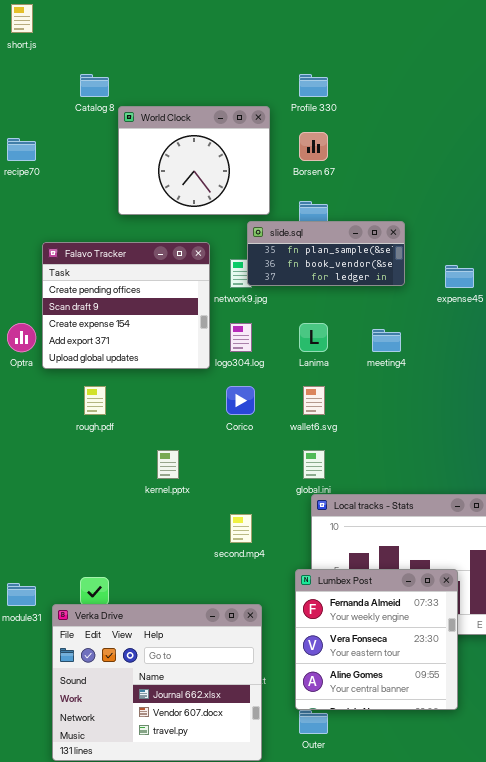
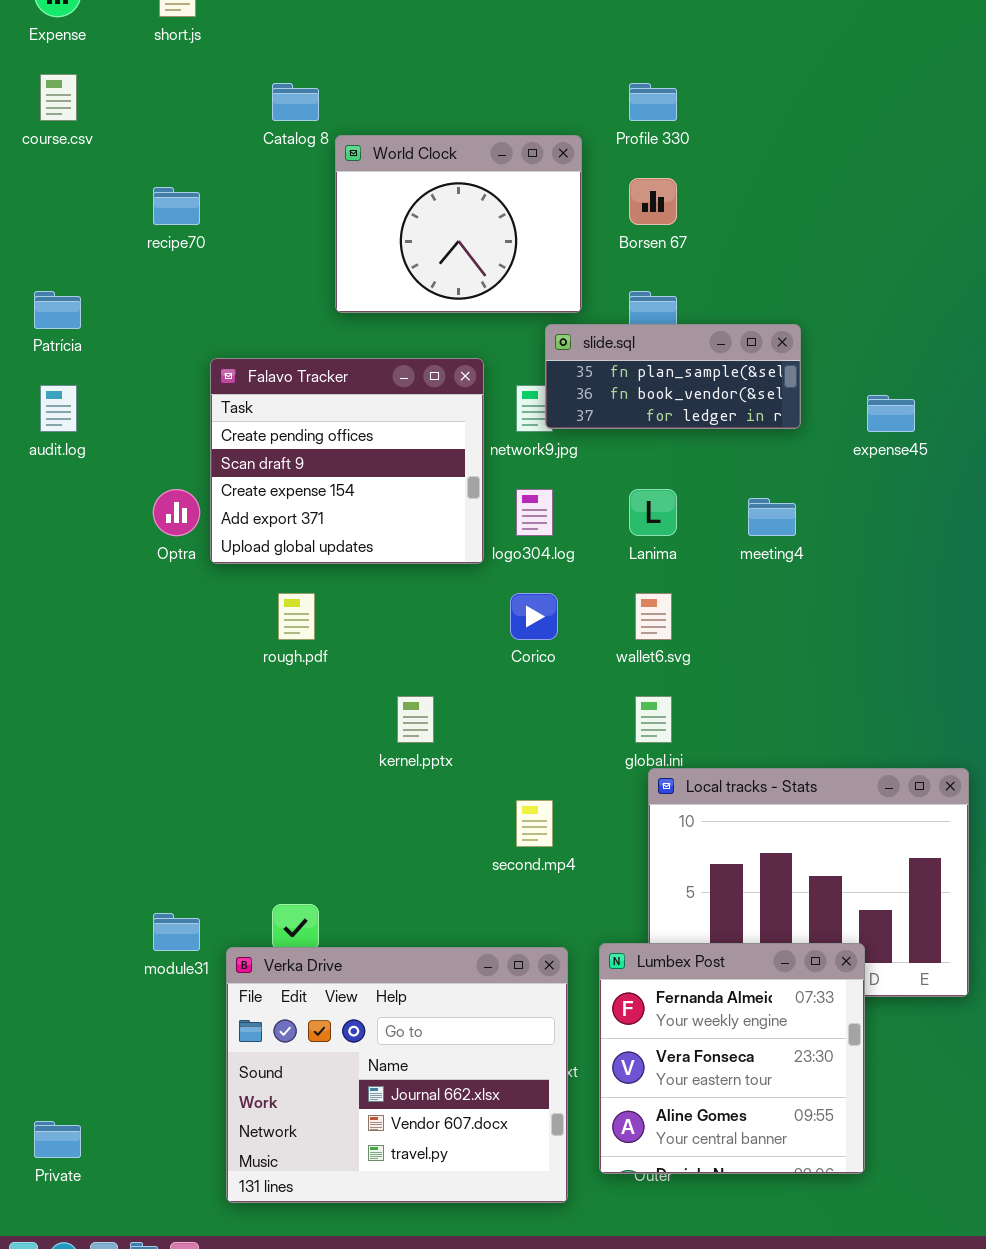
Lumbex Post: [295,569,458,710] -> [599,943,865,1174], moved

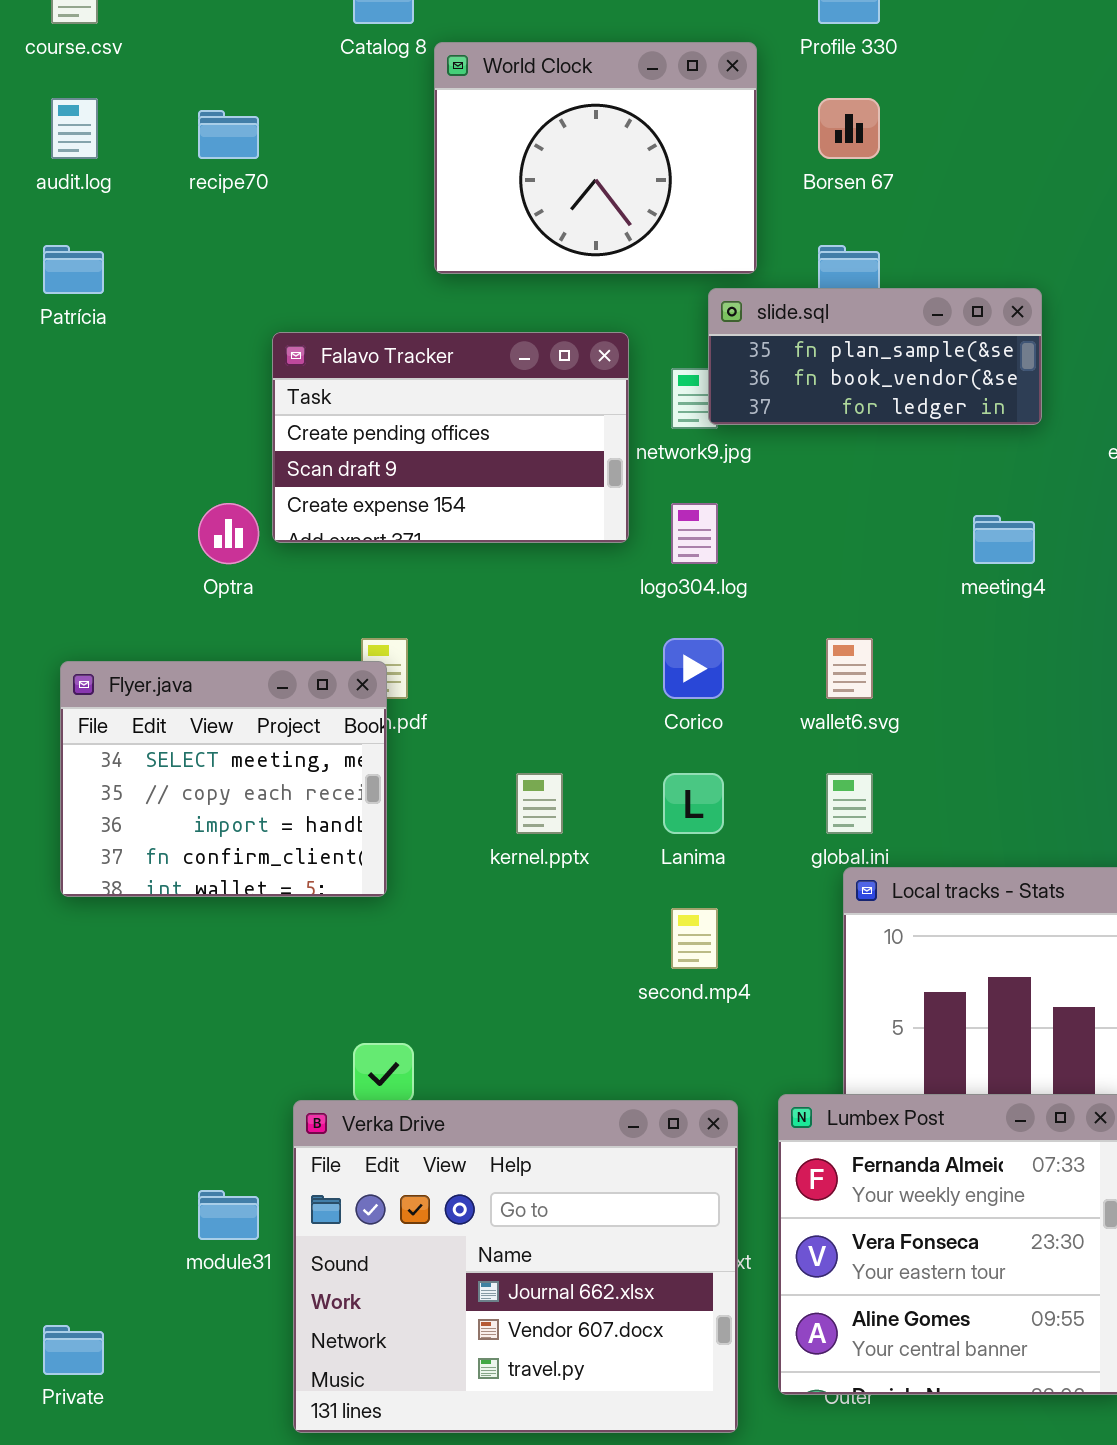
Falavo Tracker: [210,358,484,564] -> [272,332,629,543], resized
audit.log: [40,385,77,432] -> [51,98,98,159], moved
Lanima: [629,489,677,536] -> [663,773,724,834], moved
Flyer.java: none -> [60,661,387,897], opened
module31: [153,913,200,951] -> [198,1190,259,1240], moved

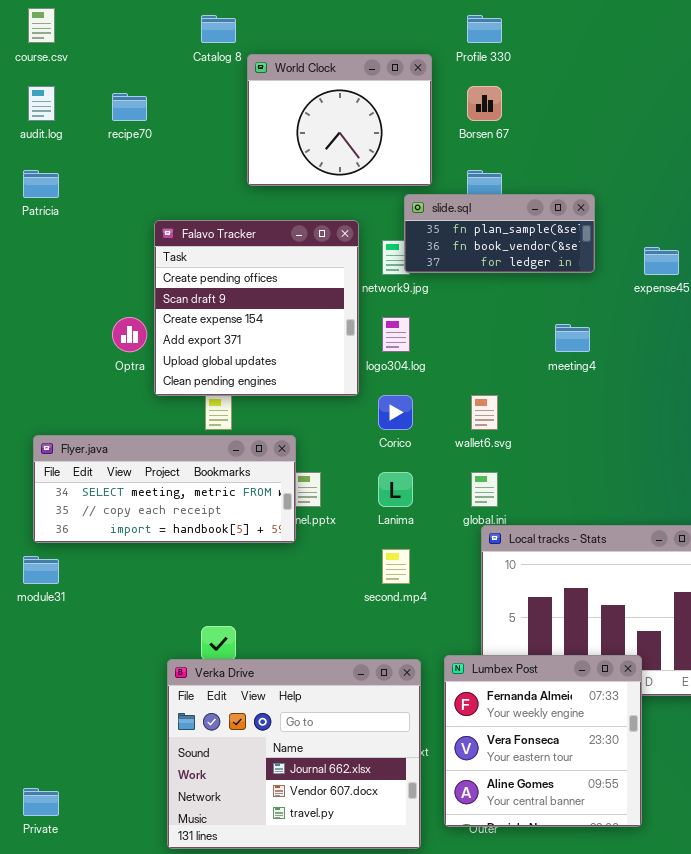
Falavo Tracker: [272,332,629,543] -> [154,220,359,396], resized
Flyer.java: [60,661,387,897] -> [33,435,296,543], resized
module31: [198,1190,259,1240] -> [23,556,59,584], moved

